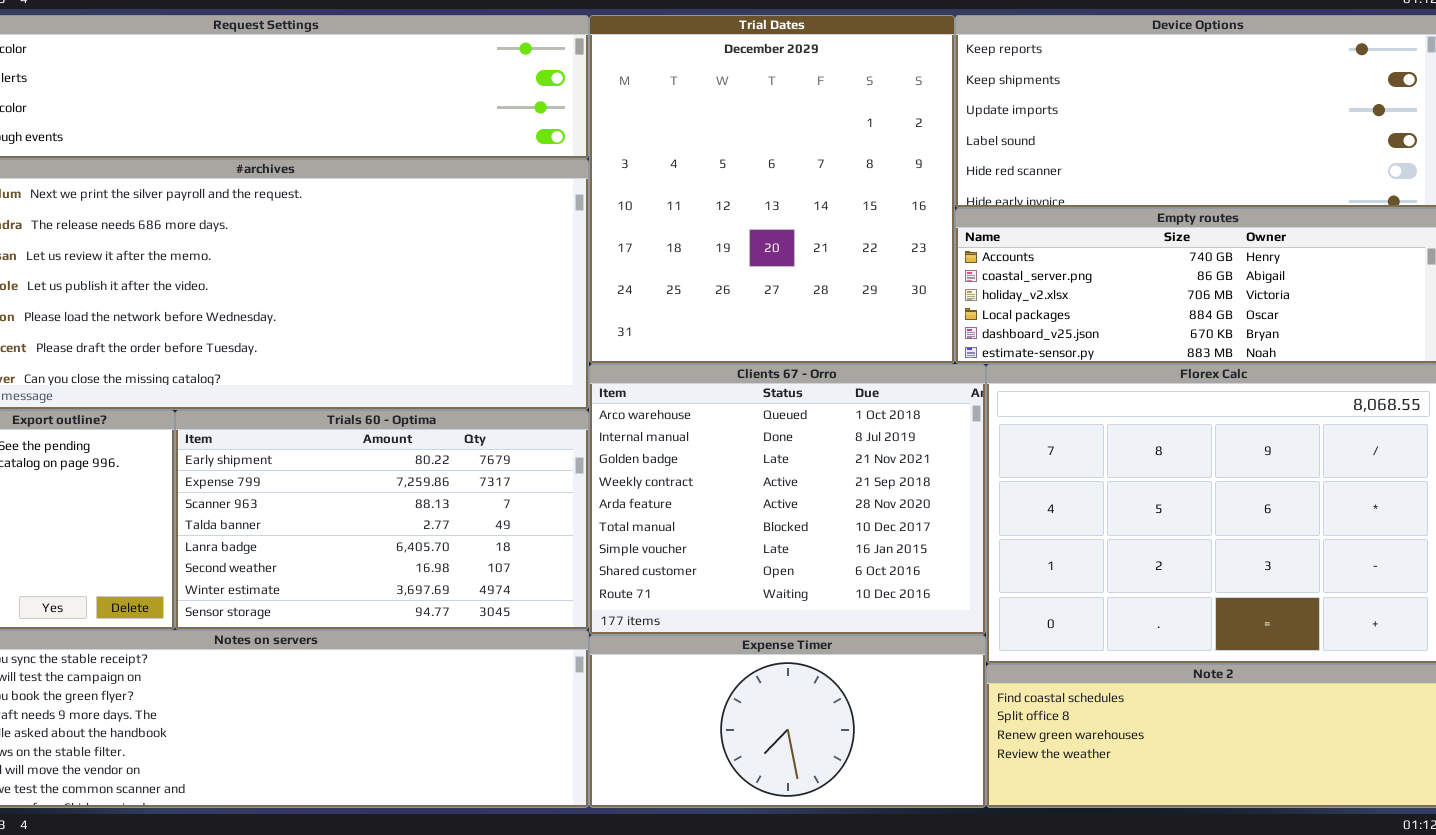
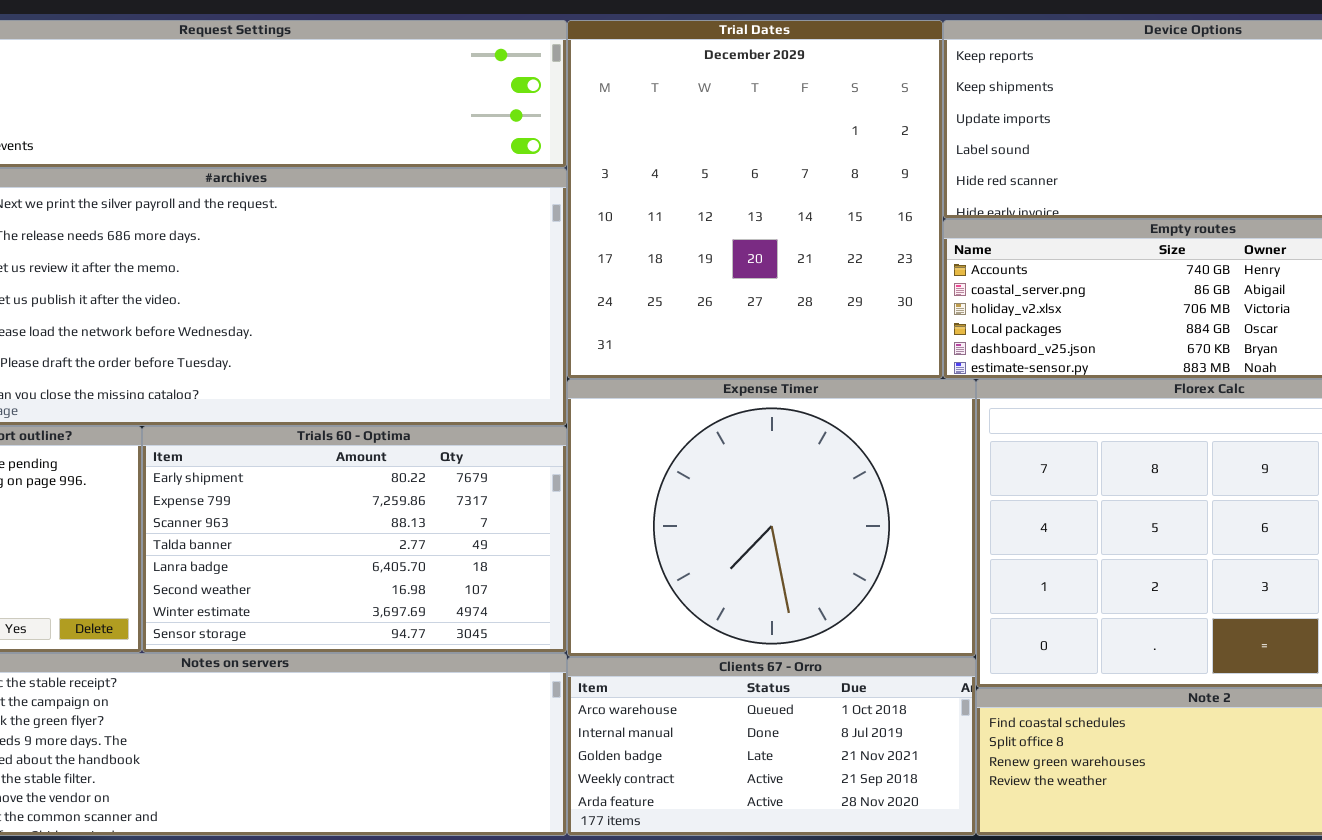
Clients 67 - Orro: [589,364,986,635] -> [567,657,976,836], moved, resized
Expense Timer: [589,635,986,808] -> [567,379,976,657], moved, resized

